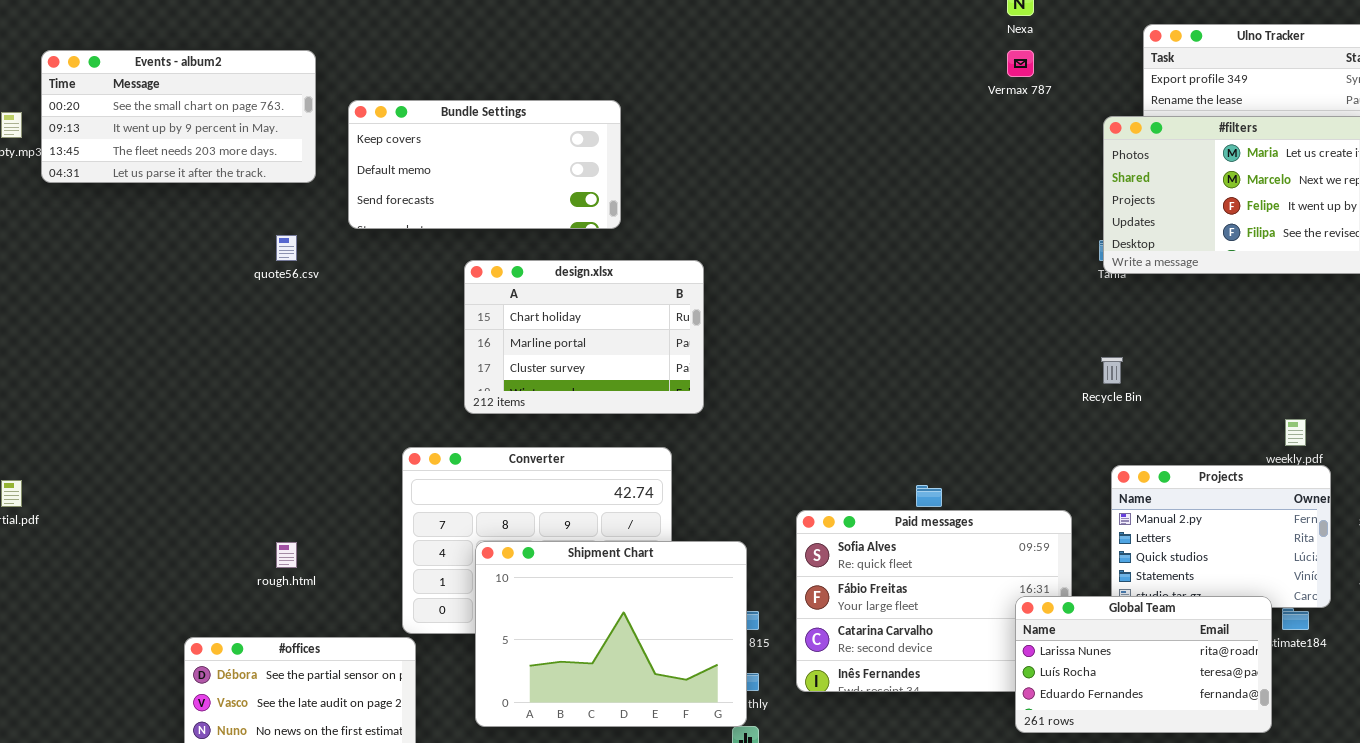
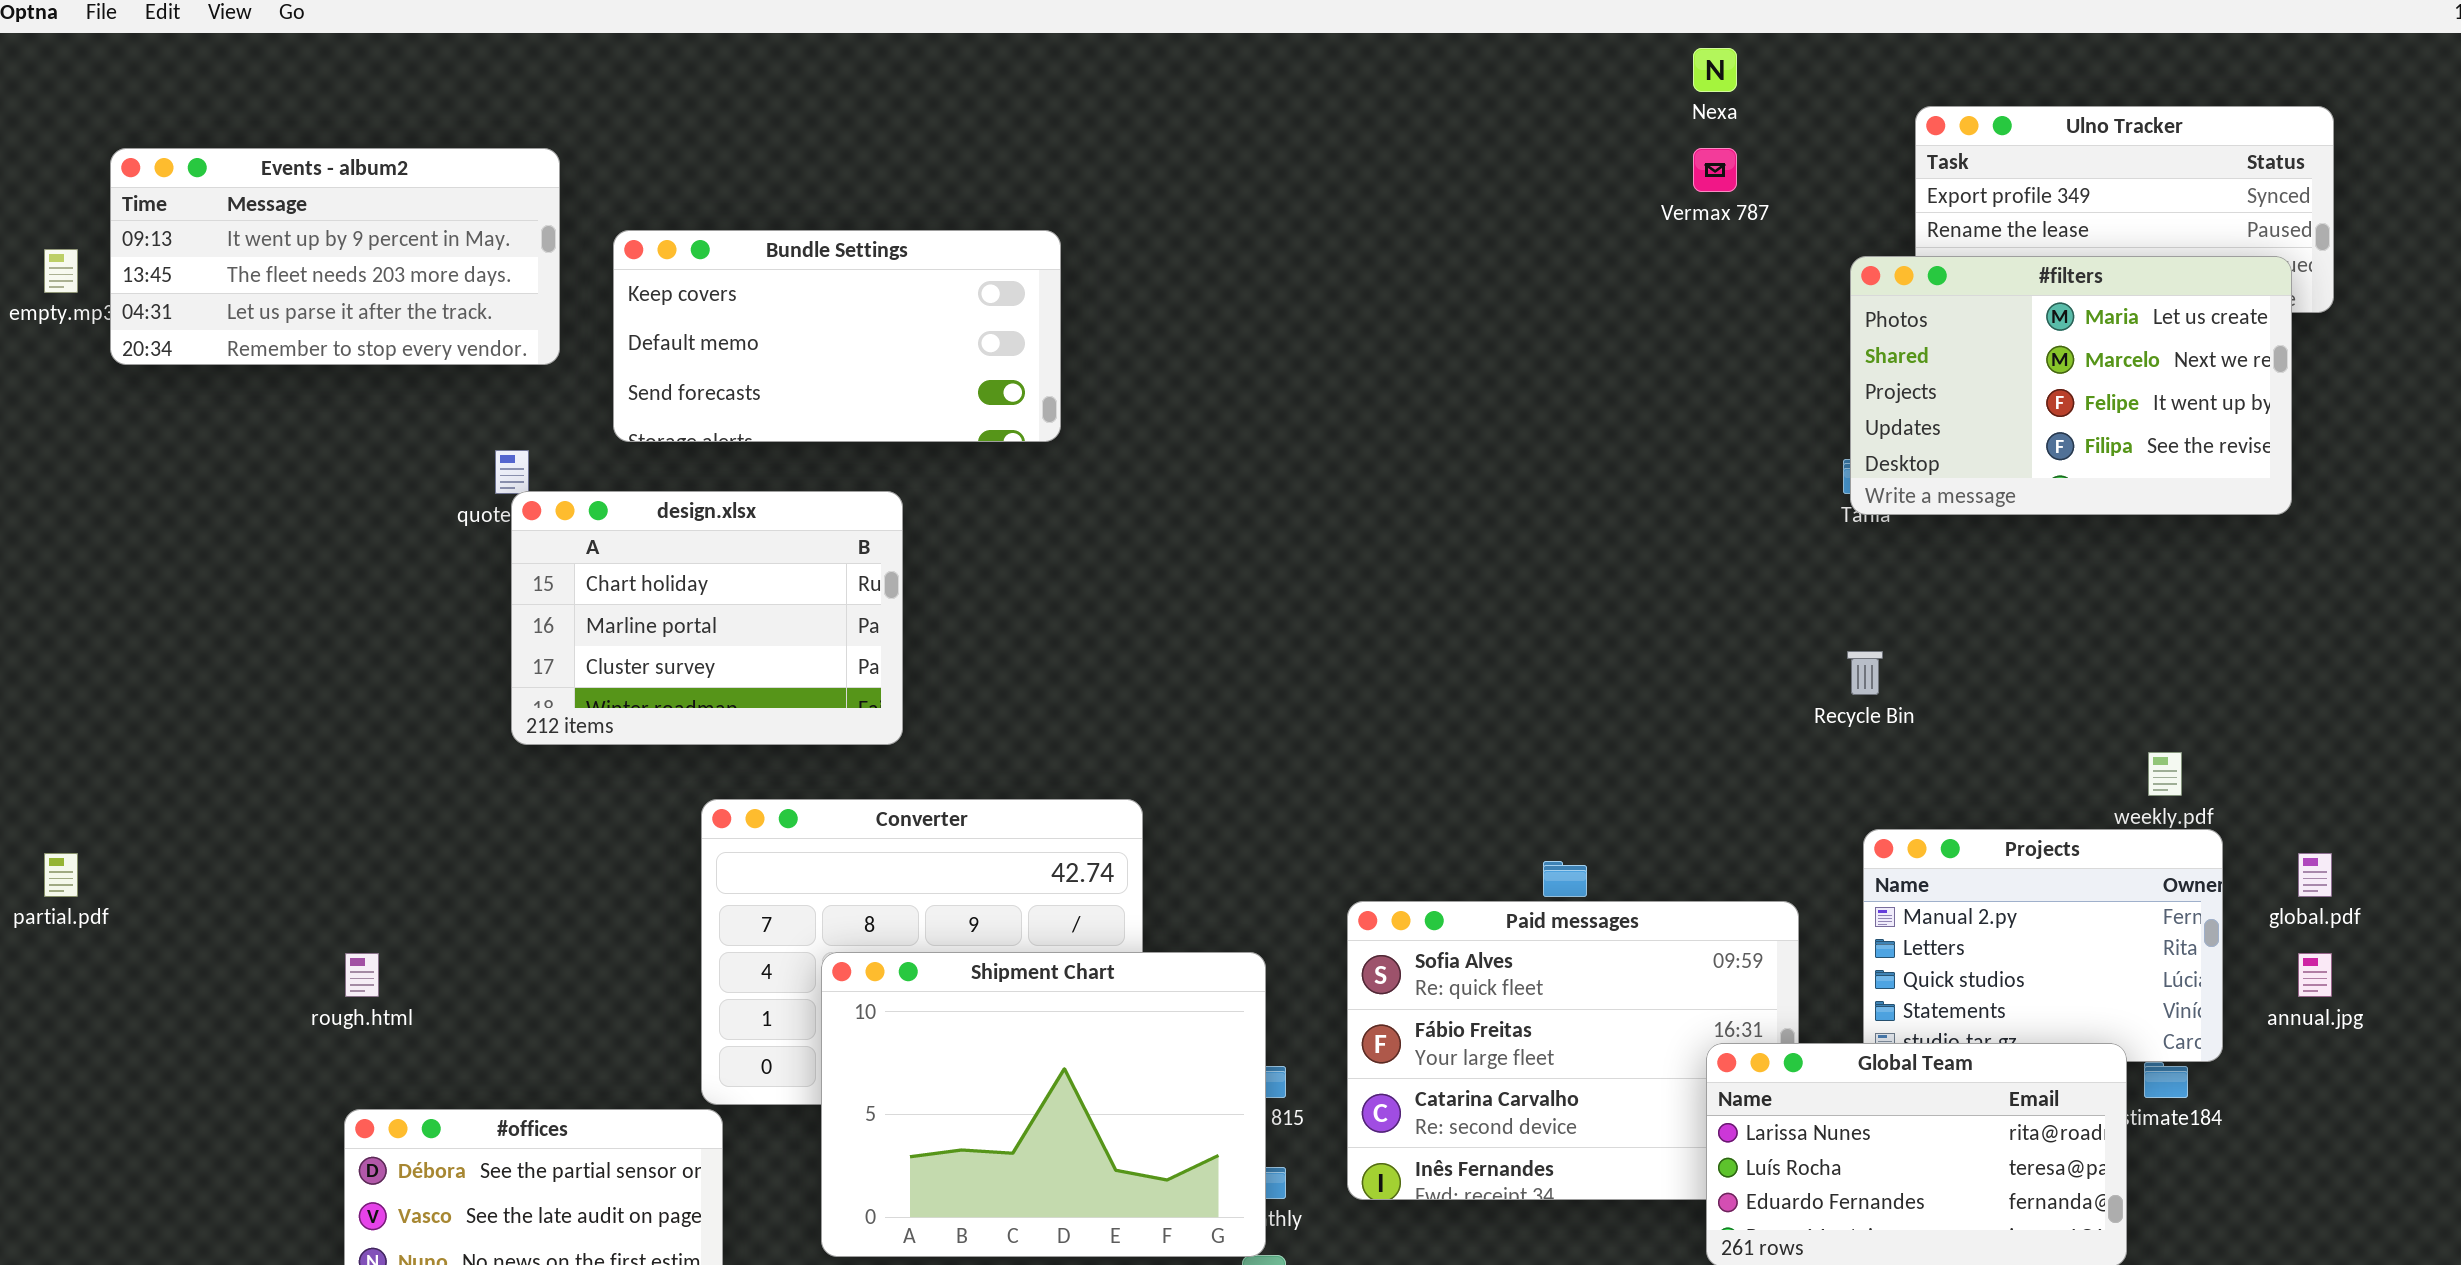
Events - album2: [41,50,316,183] -> [110,148,560,365], scrolled down 1 row
design.xlsx: [464,260,704,414] -> [511,491,903,745], moved
rough.html: [276,542,297,568] -> [345,953,379,997], moved

